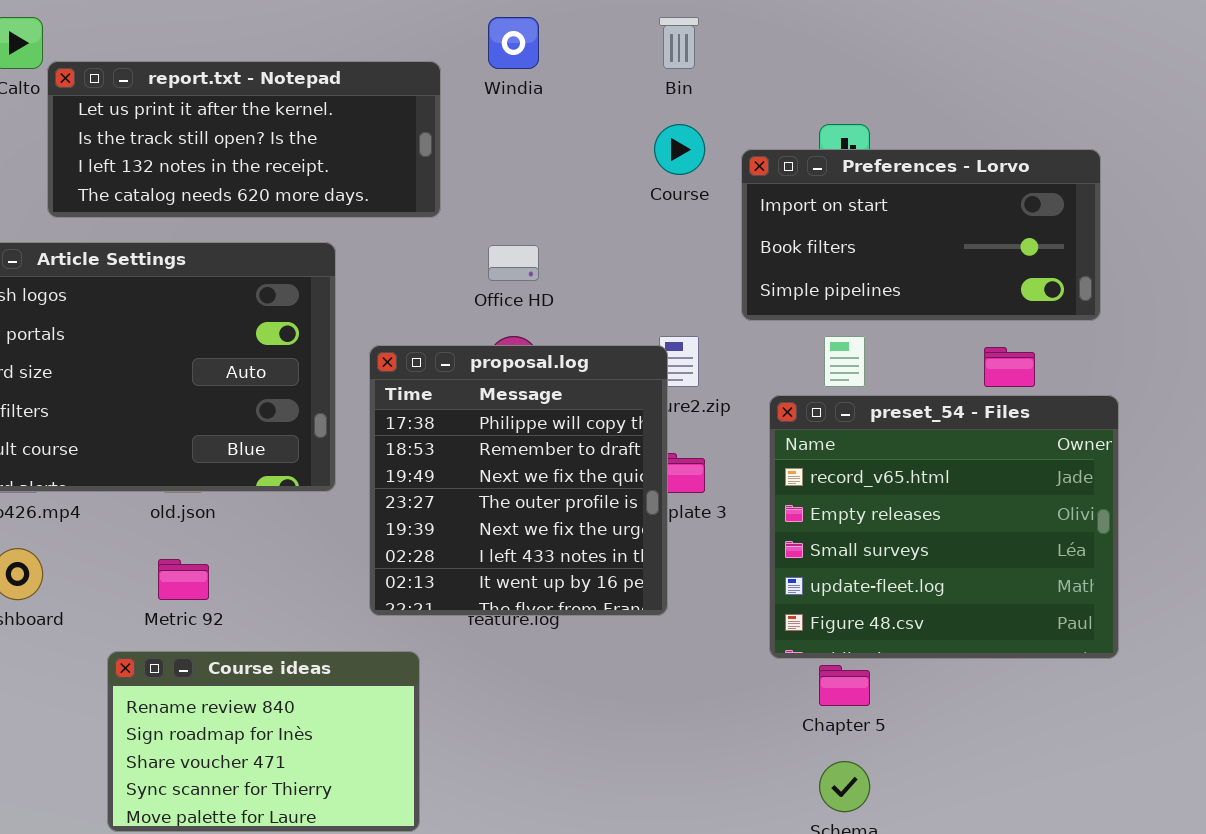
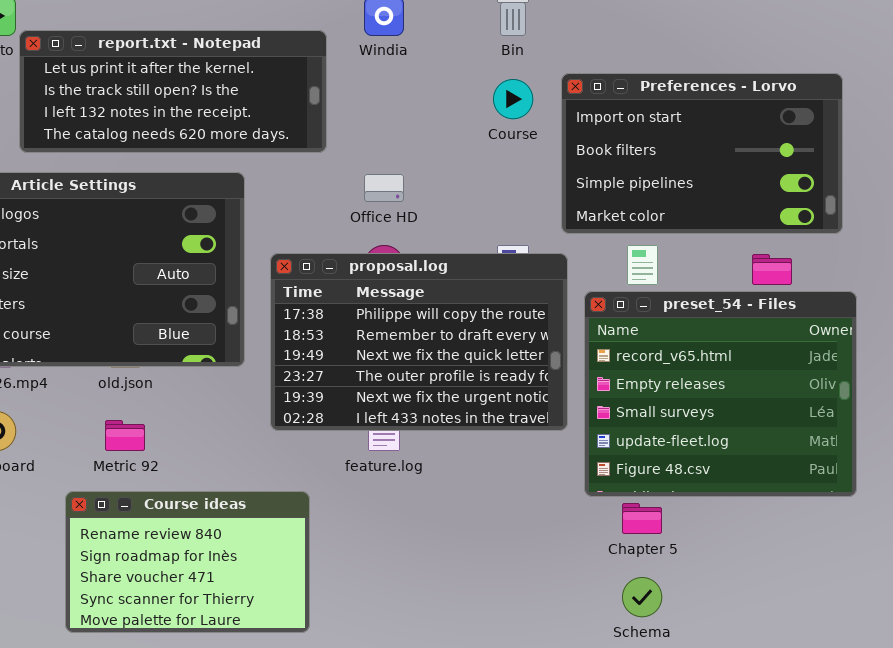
Preferences - Lorvo: [741,149,1101,321] -> [561,73,843,234], resized
proposal.log: [369,345,668,616] -> [270,253,568,431], resized

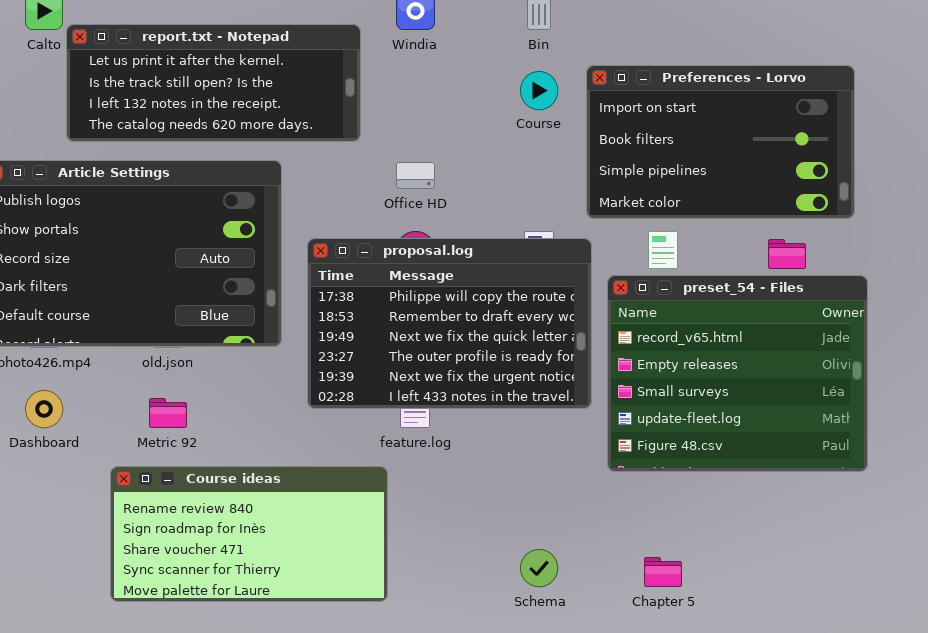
Course ideas: [65,491,310,633] -> [110,466,388,602], resized
Chapter 5: [622,503,662,534] -> [644,557,682,587], moved
Schema: [622,577,662,617] -> [520,549,558,587], moved

